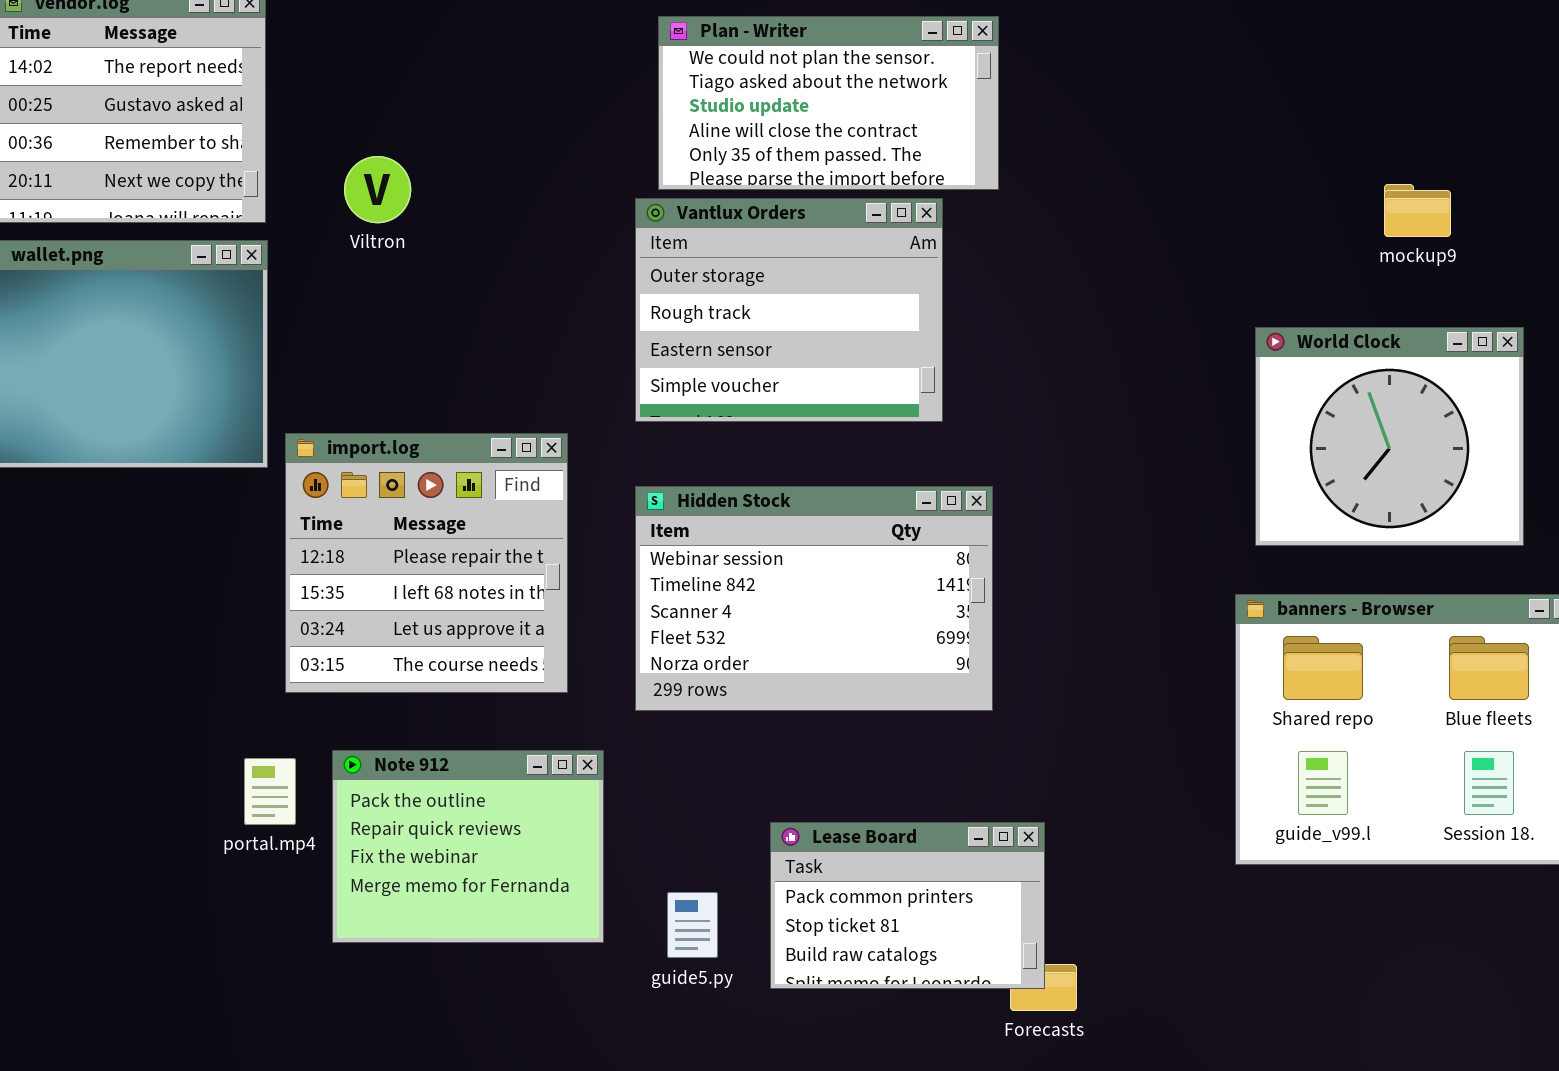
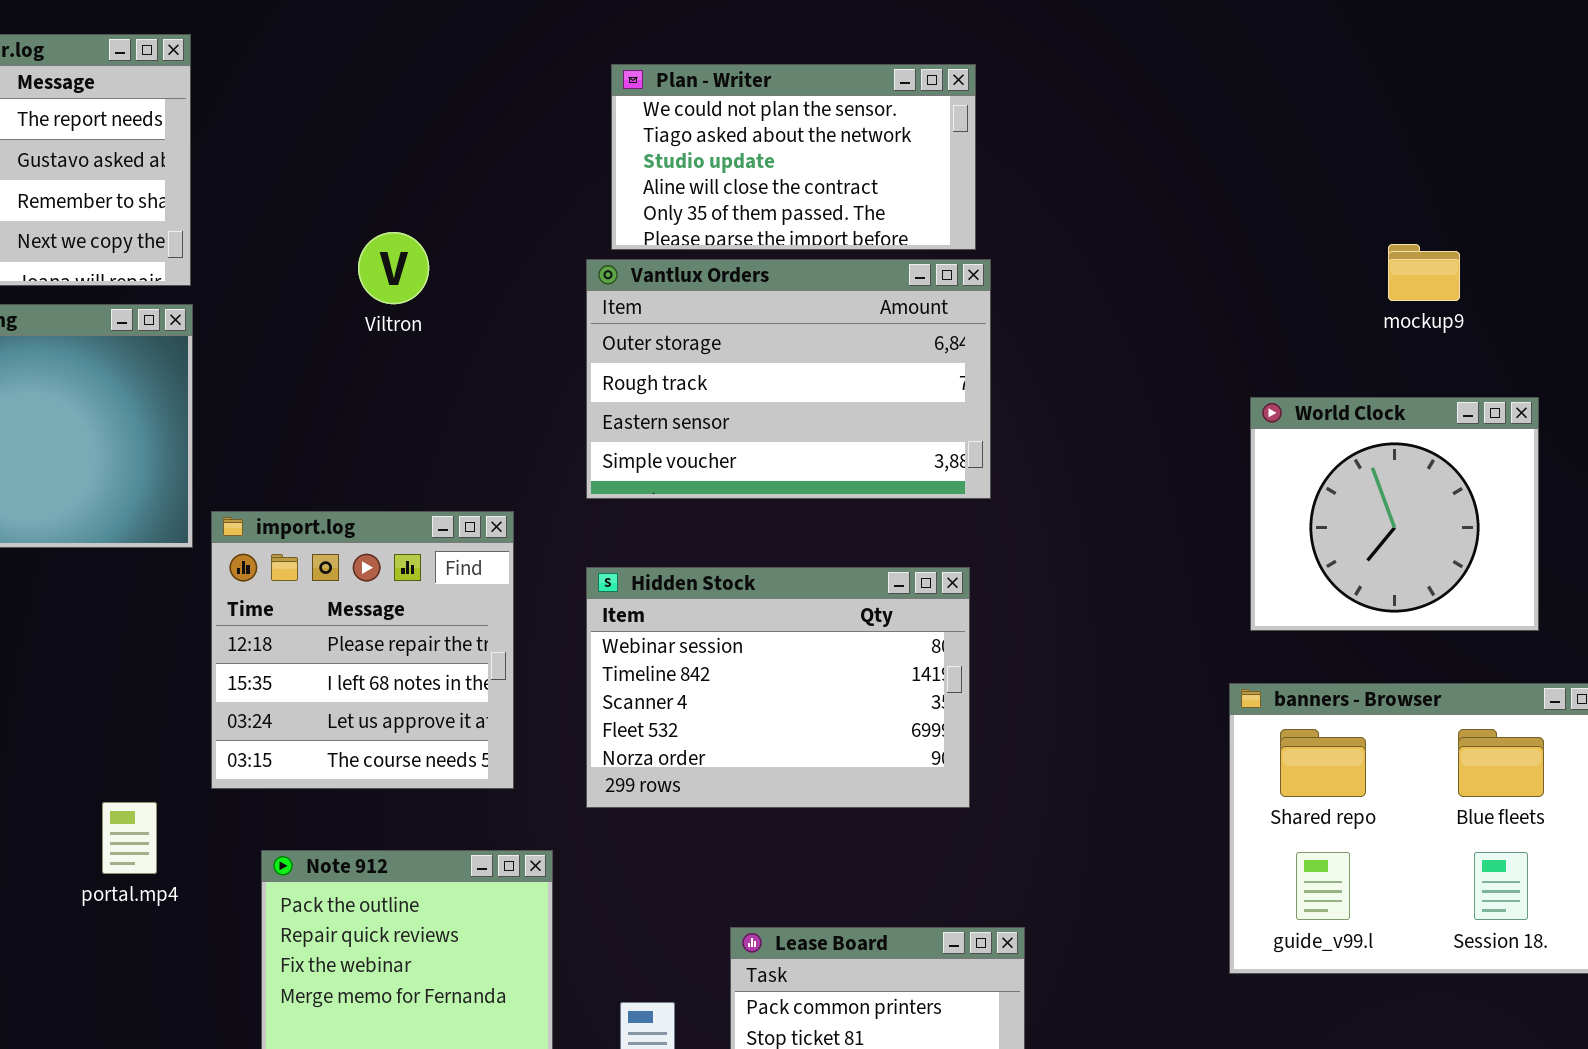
Viltron: [344,156,411,223] -> [358,232,429,304], moved
Vantlux Orders: [635,198,943,422] -> [586,259,991,499], resized
portal.mp4: [244,758,296,825] -> [102,802,157,874], moved

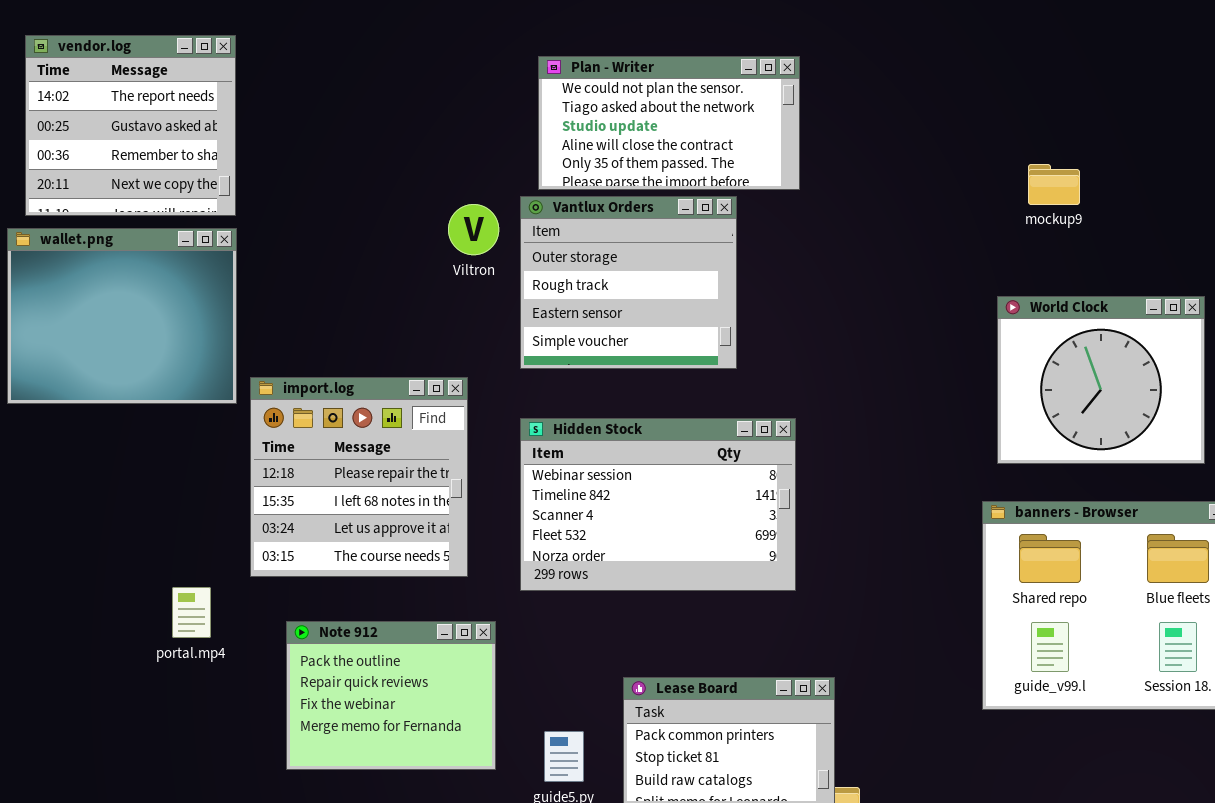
Viltron: [358,232,429,304] -> [448,204,499,255], moved
mockup9: [1388,244,1460,301] -> [1028,164,1080,205], moved
Vantlux Orders: [586,259,991,499] -> [520,196,737,369], resized

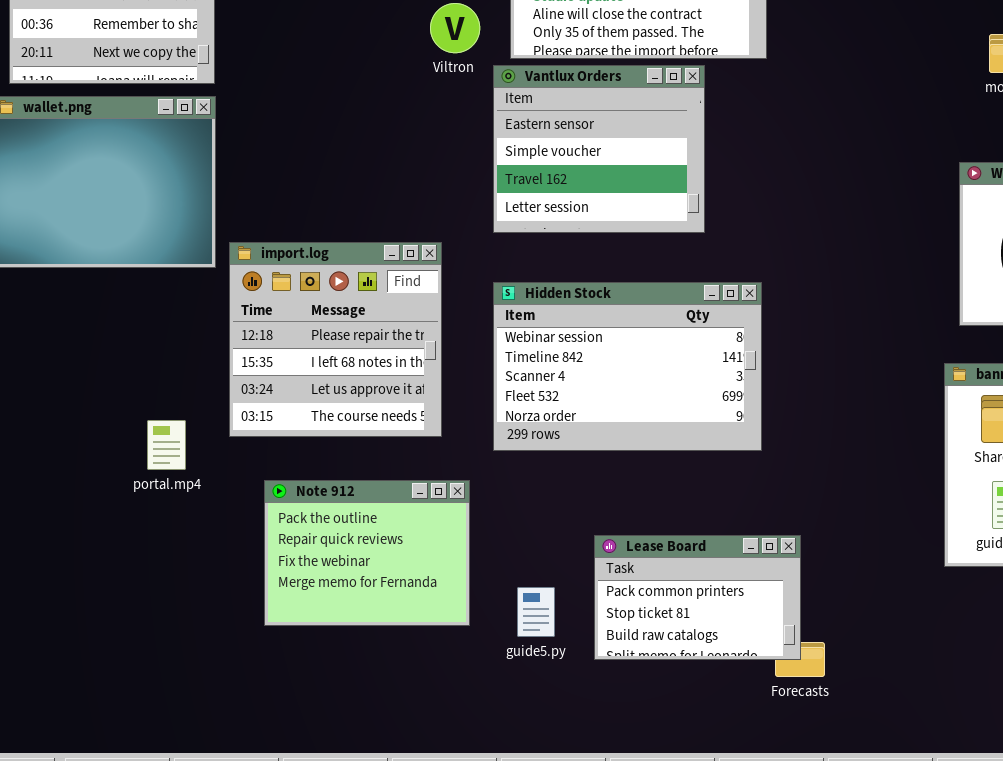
Vantlux Orders: [520,196,737,369] -> [493,65,705,233], scrolled down 2 rows
Viltron: [448,204,499,255] -> [430,3,480,53], moved
portal.mp4: [172,587,211,638] -> [147,420,186,470], moved

